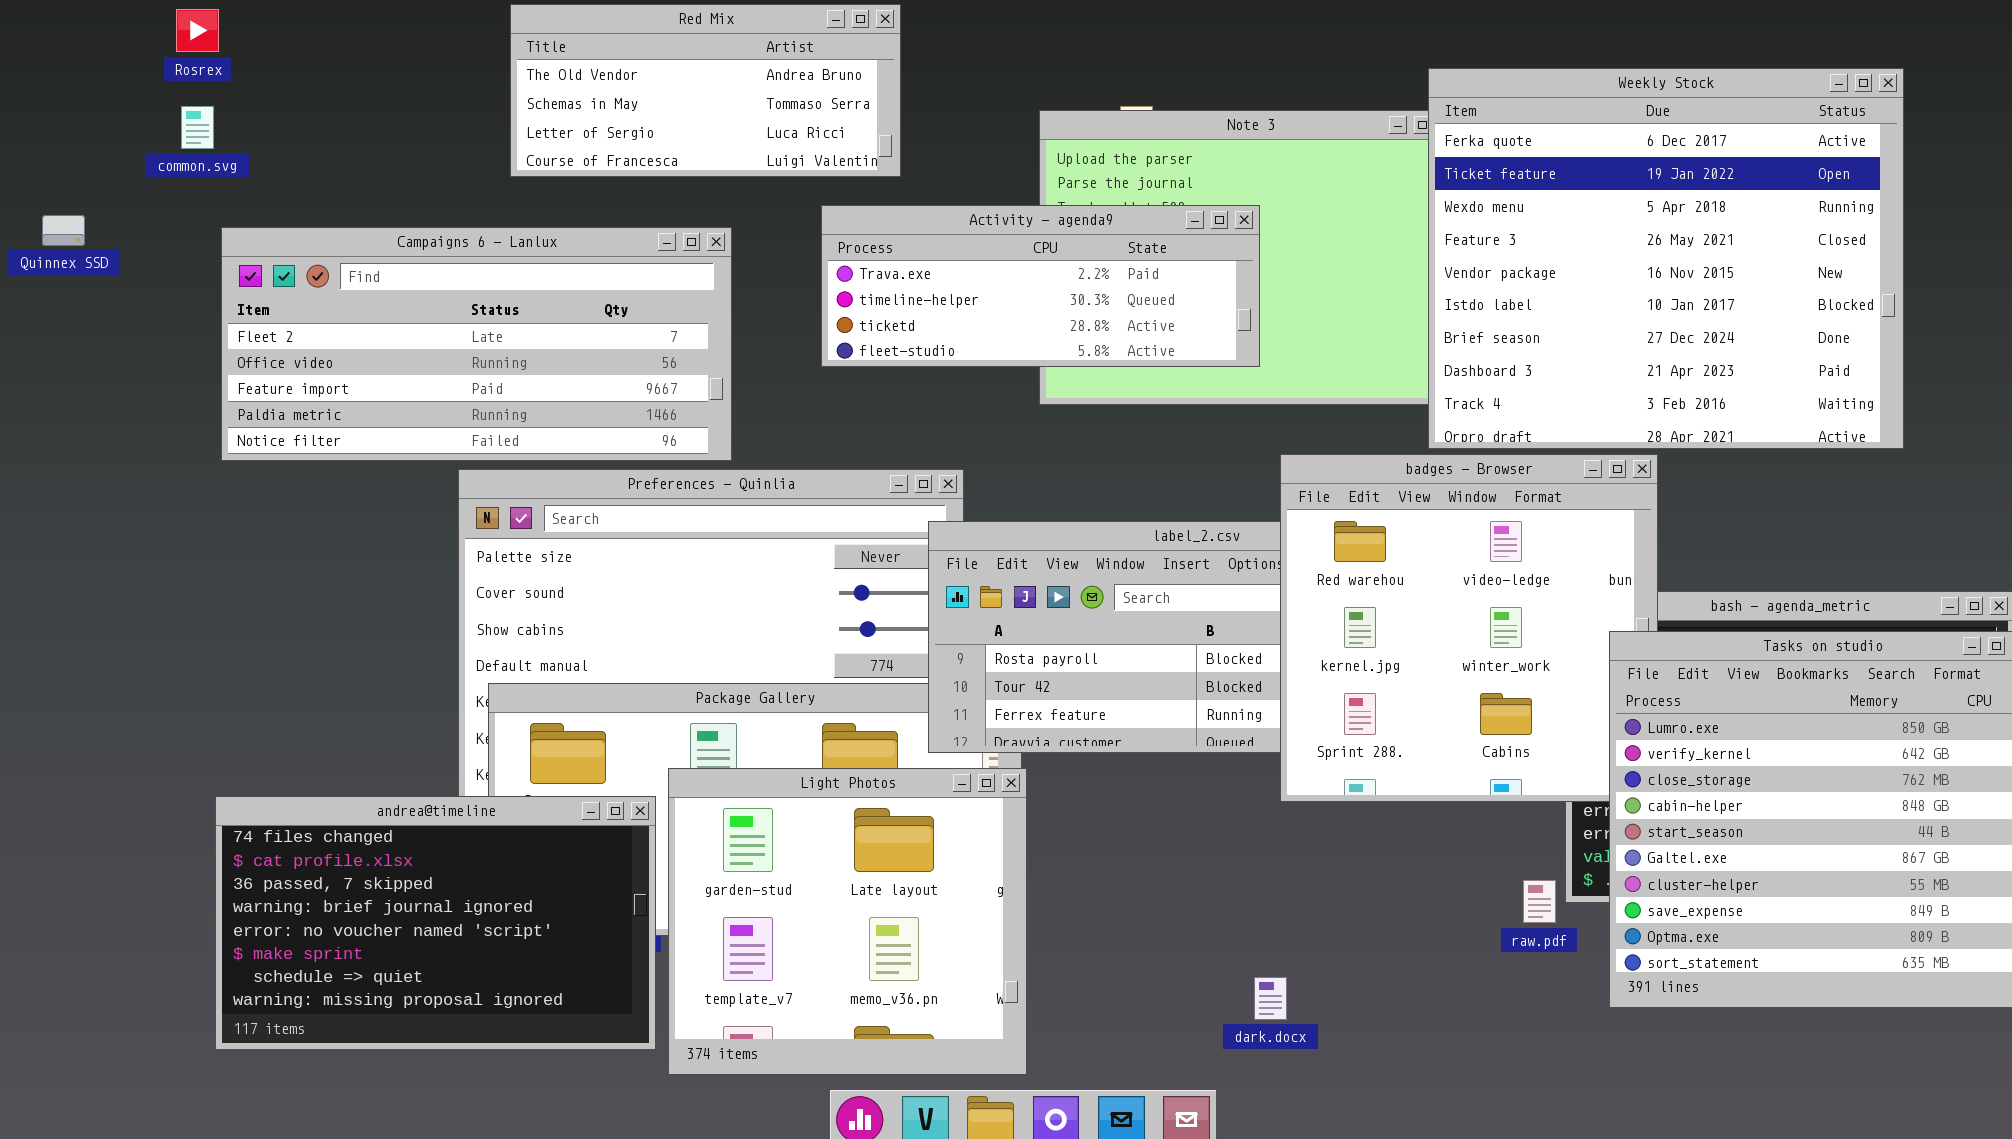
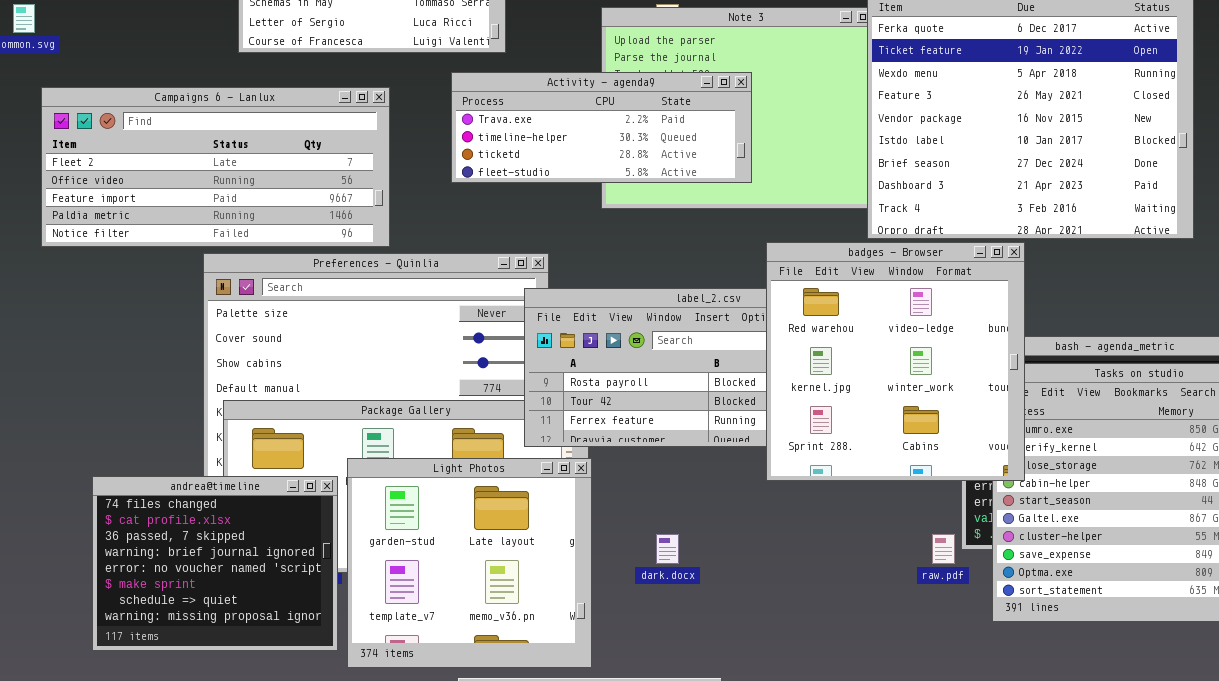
badges - Browser: [1280,454,1658,802] -> [766,242,1025,481], raised
andrea@timeline: [215,796,656,1050] -> [92,476,338,651], resized
dark.docx: [1254,977,1287,1020] -> [656,534,679,564], moved

